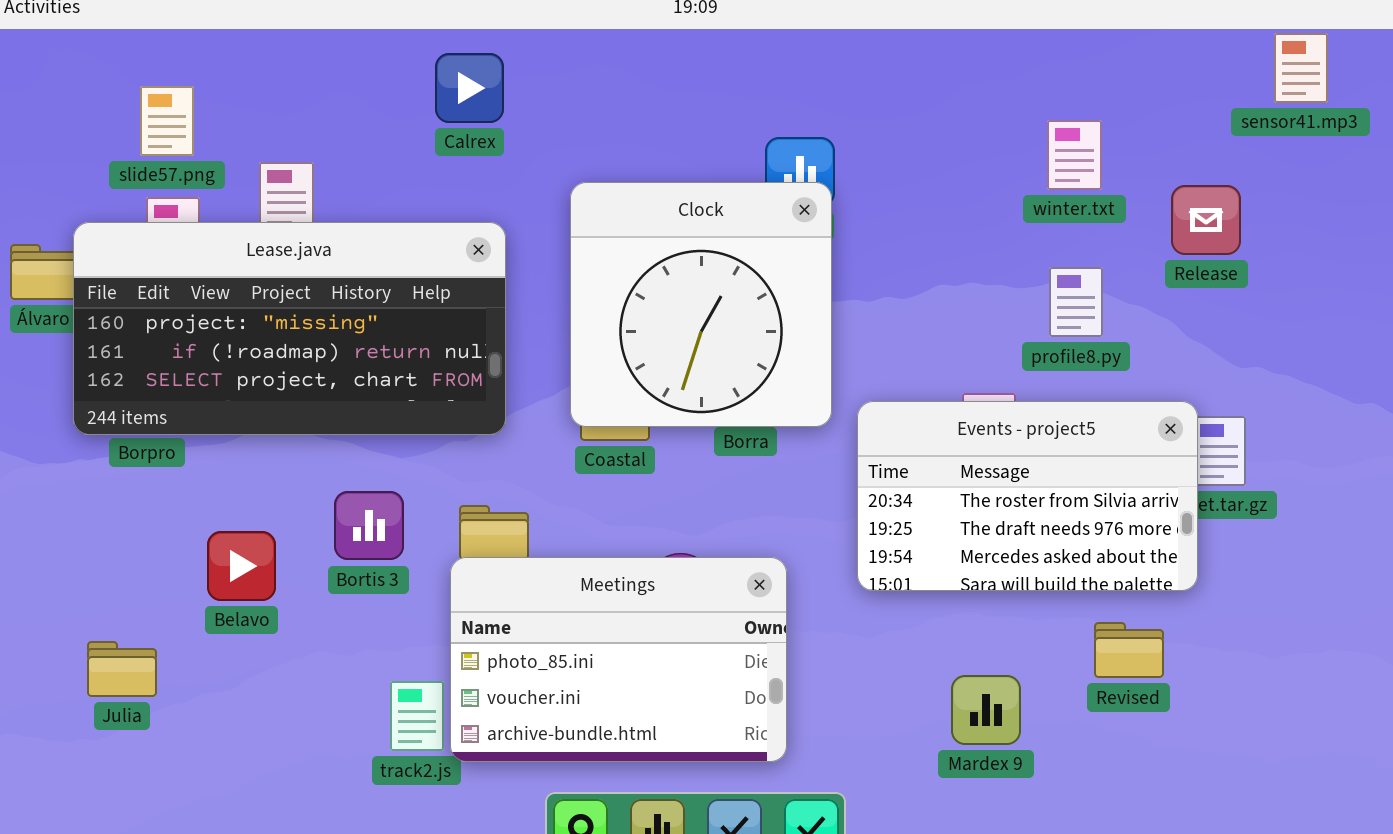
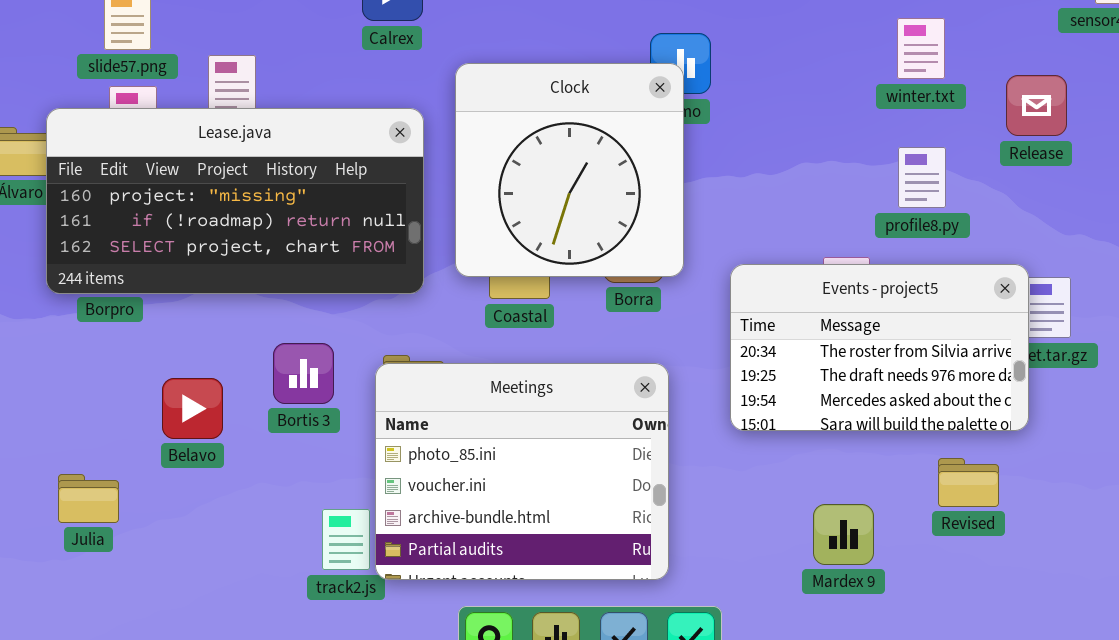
Clock: [570,182,832,427] -> [455,63,684,277], moved
Meetings: [450,557,787,762] -> [375,363,669,580], resized

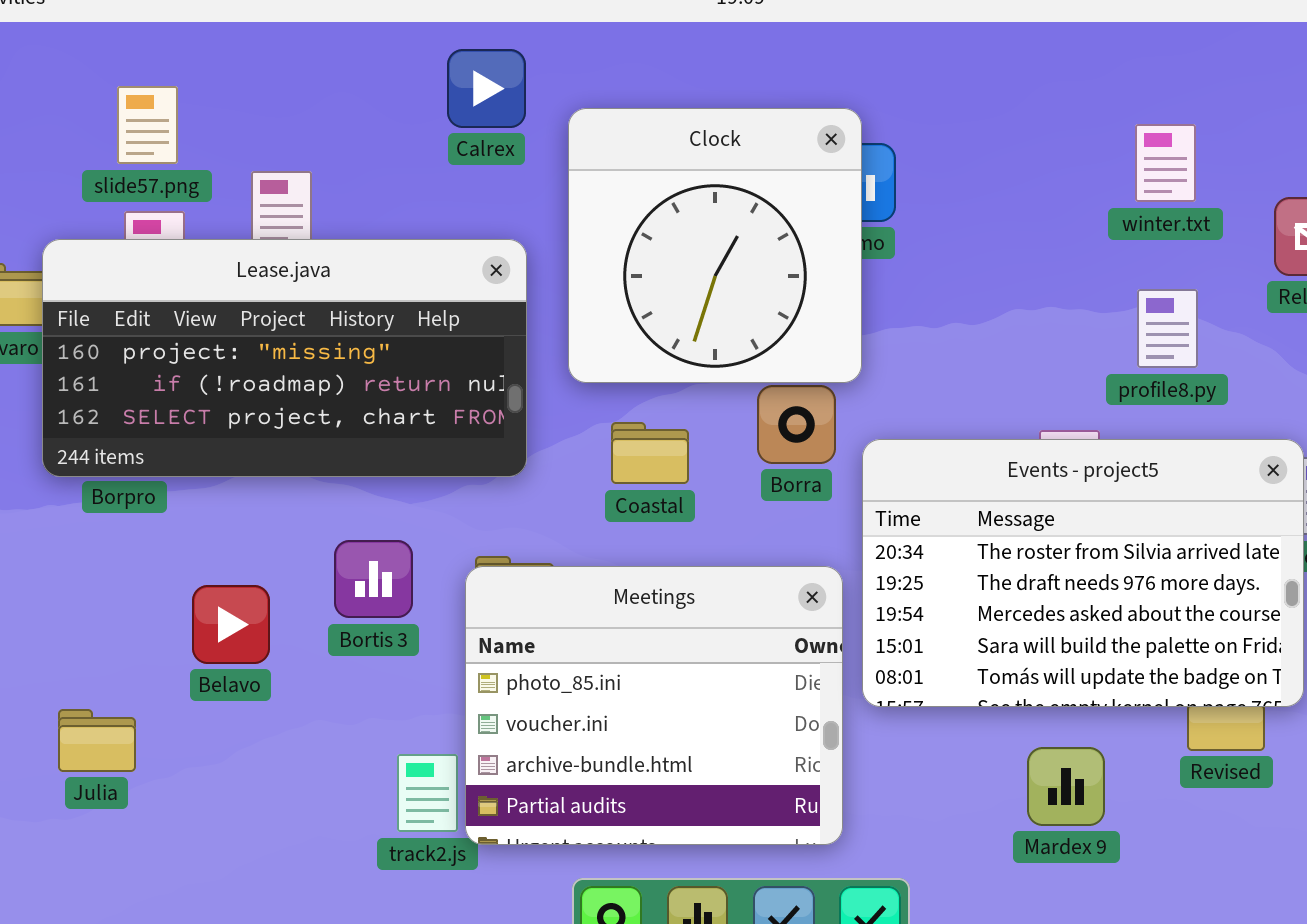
Clock: [455,63,684,277] -> [568,108,862,383], moved
Events - project5: [730,264,1029,431] -> [862,439,1304,707], resized

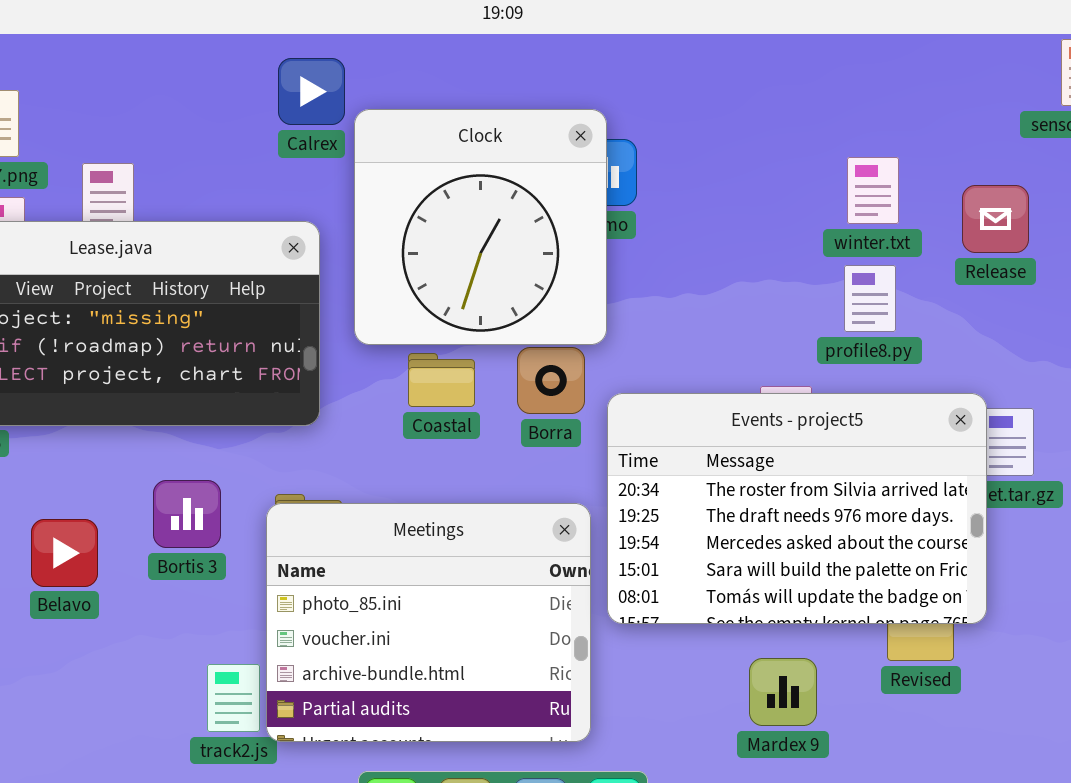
Calrex: [447,49,526,128] -> [278,58,345,125], moved
winter.txt: [1135,124,1196,202] -> [847,157,899,224], moved
Coastal: [611,422,689,484] -> [408,353,475,407], moved

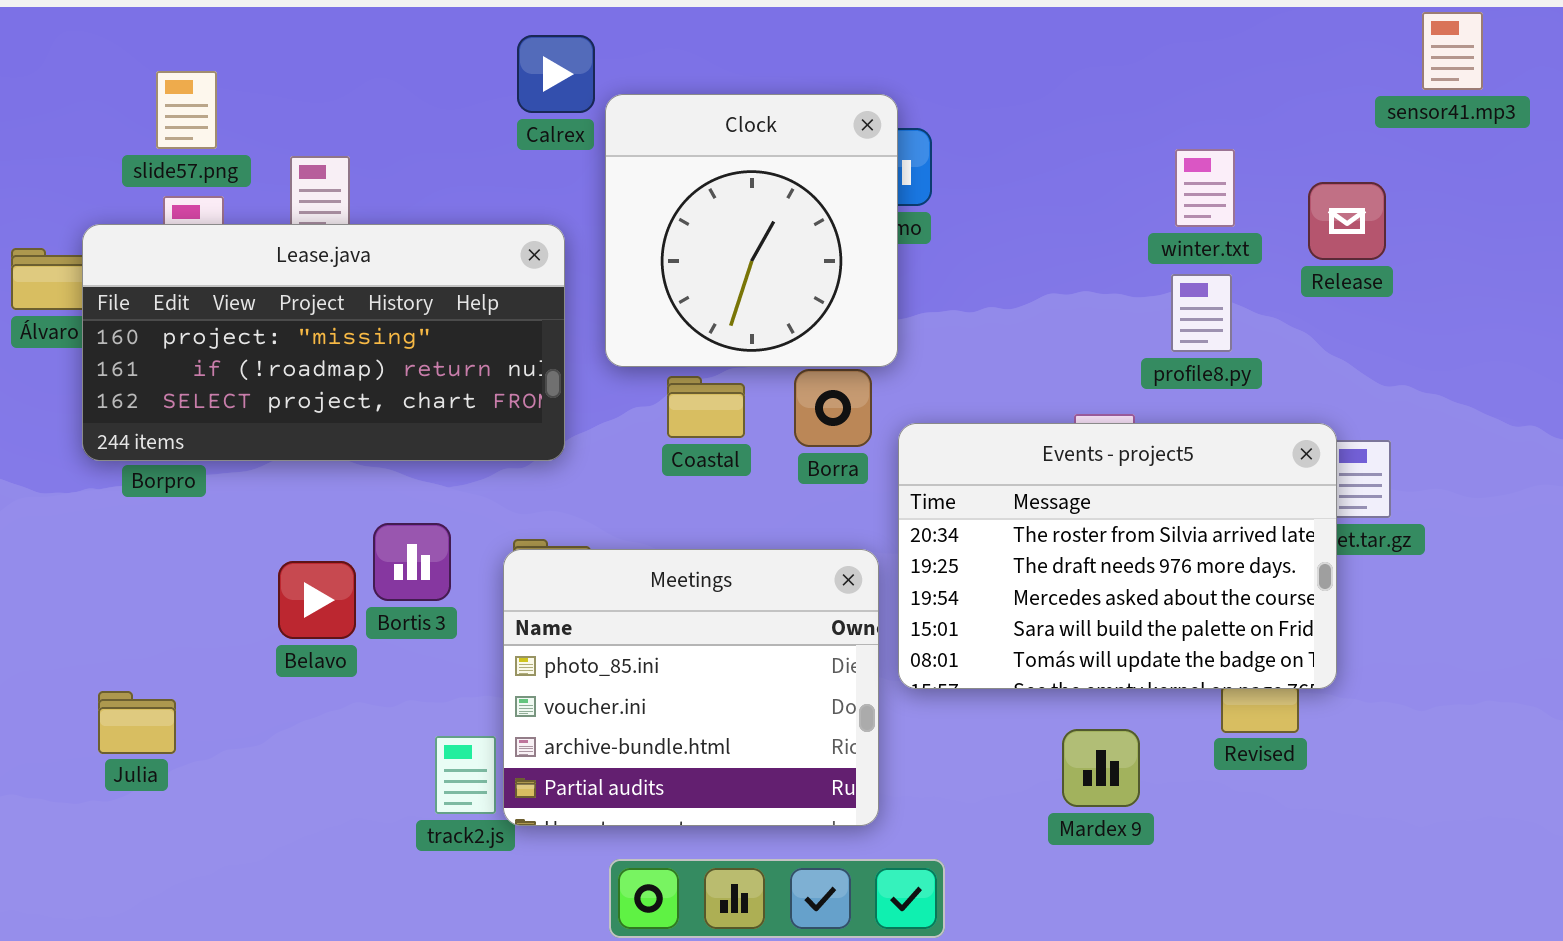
Belavo: [31,519,98,587] -> [278,561,356,639], moved

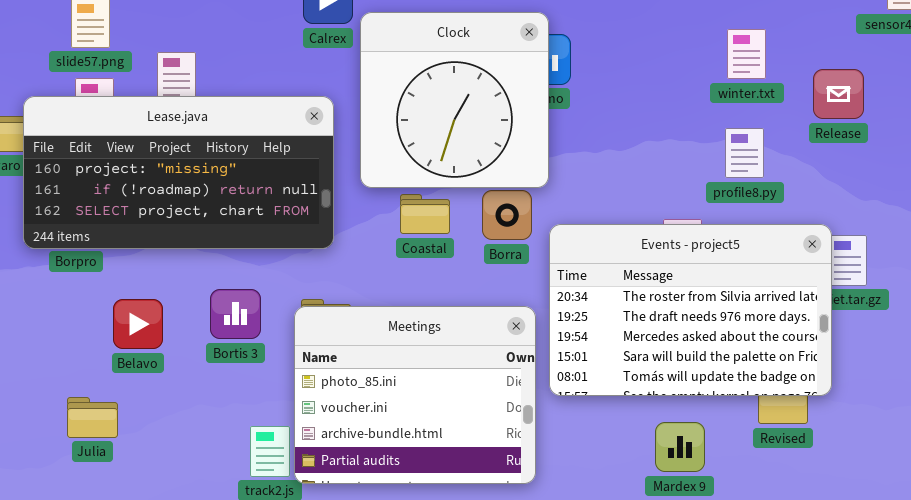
winter.txt: [1175,149,1235,227] -> [727,29,766,79], moved
Belavo: [278,561,356,639] -> [113,299,163,349], moved
Julia: [98,691,176,754] -> [67,397,118,438], moved

